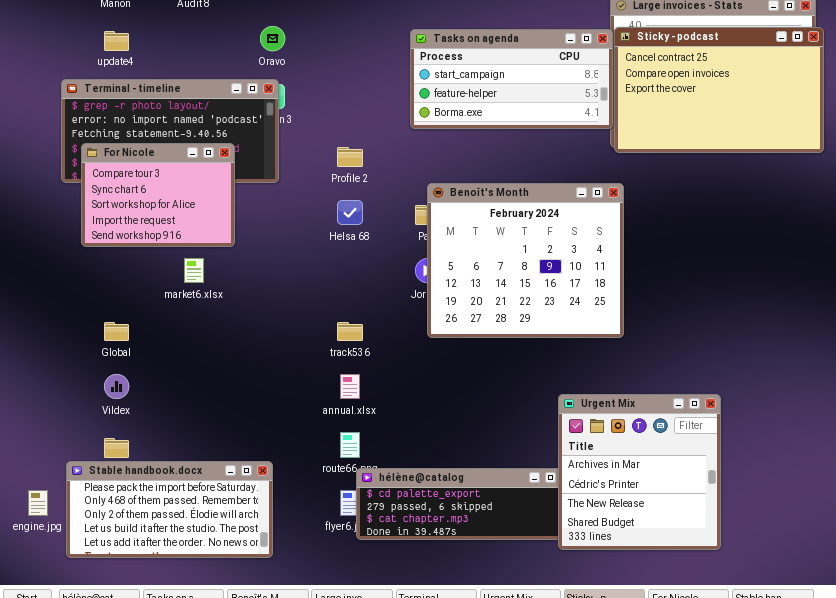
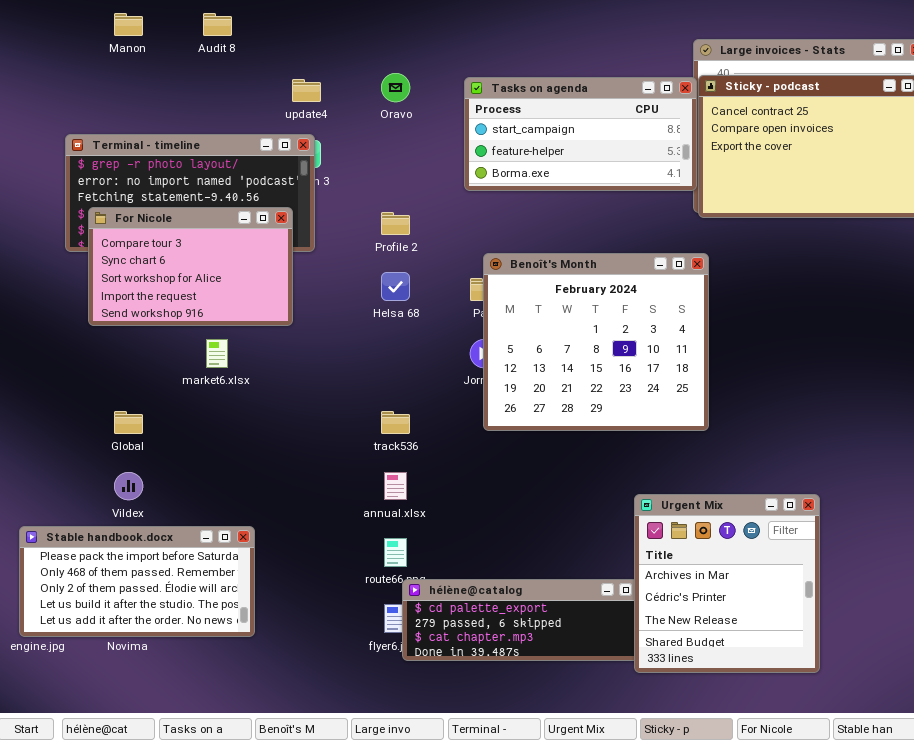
Oravo: [260,26,285,51] -> [381,73,410,102], moved
update4: [104,31,129,51] -> [292,79,321,102], moved
For Nicole: [81,143,235,247] -> [88,207,293,326], resized
Stable handbook.docx: [66,461,273,558] -> [19,526,255,637], moved

